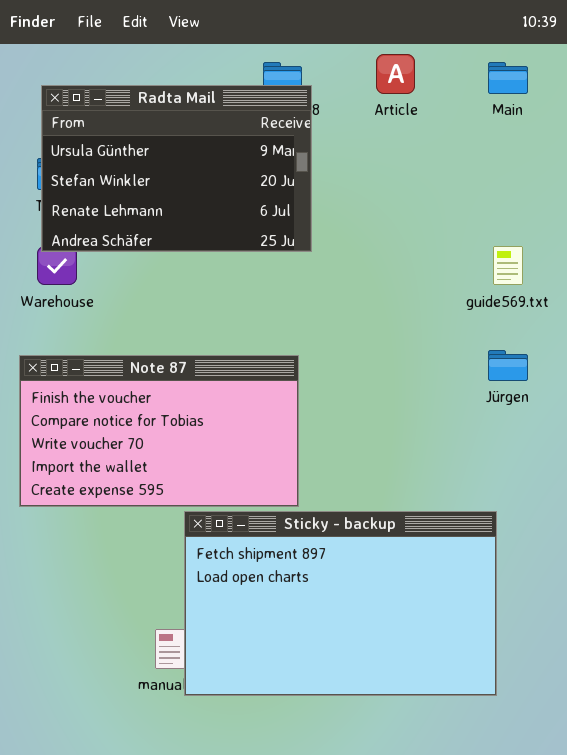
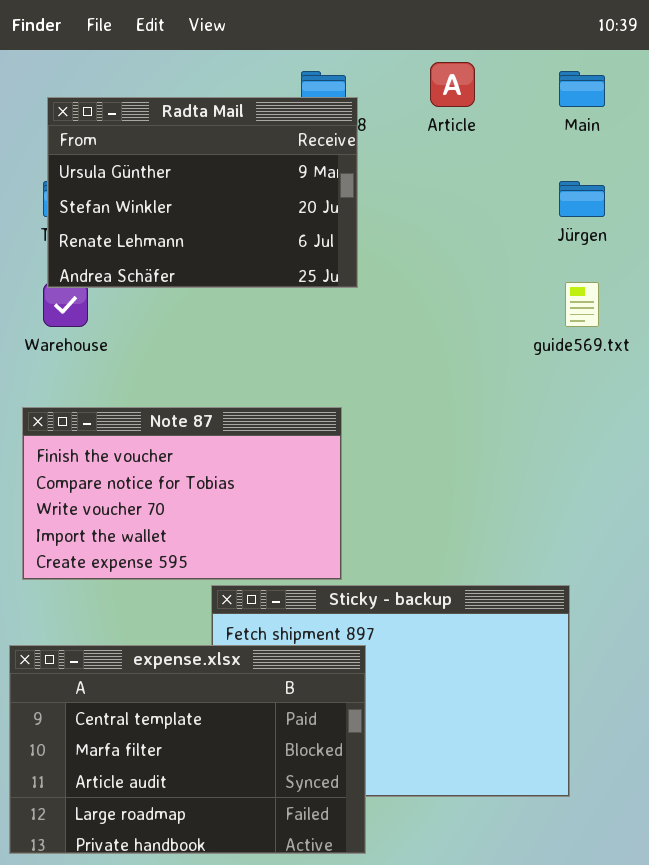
Jürgen: [488,350,528,381] -> [559,181,605,217], moved
expense.xlsx: none -> [9,645,366,854], opened

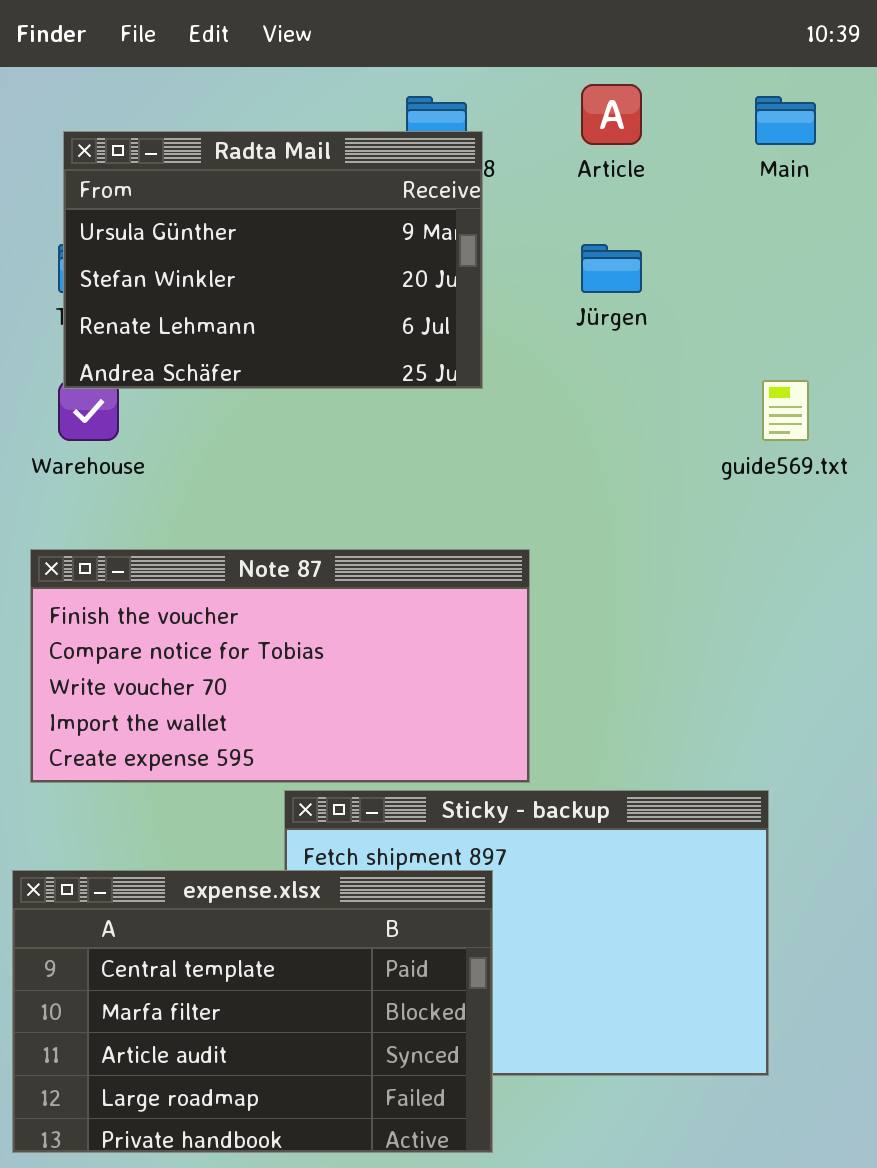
Jürgen: [559,181,605,217] -> [581,244,642,293], moved
Note 87: [22,407,342,580] -> [30,549,530,783], resized

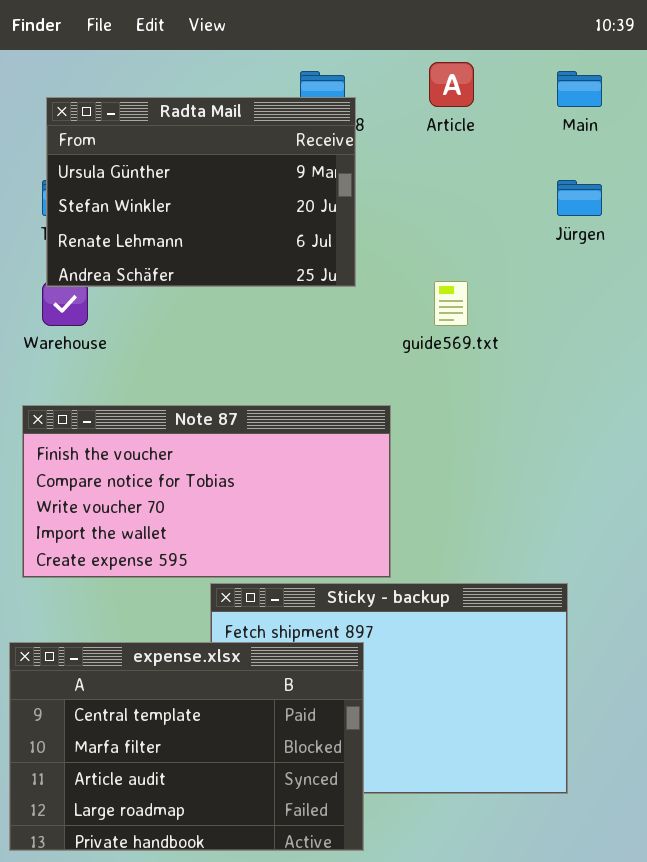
Jürgen: [581,244,642,293] -> [557,180,602,216], moved
guide569.txt: [762,380,809,441] -> [434,281,468,326], moved

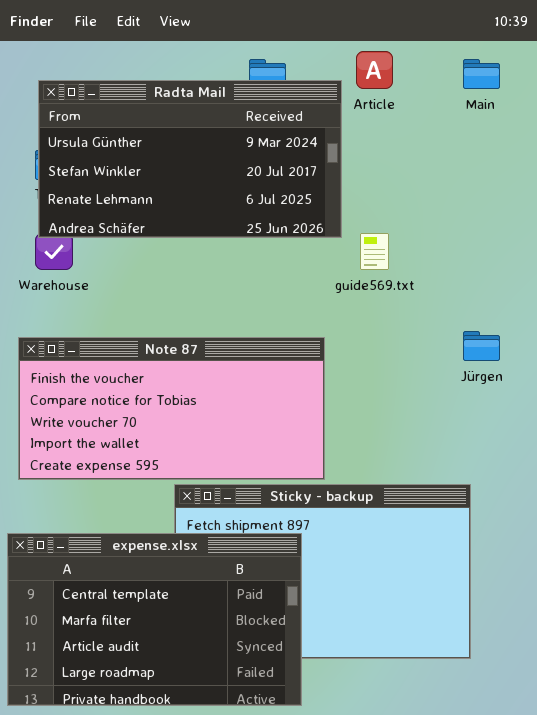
Radta Mail: [46,97,356,287] -> [38,80,342,238], resized
Jürgen: [557,180,602,216] -> [463,331,500,361], moved

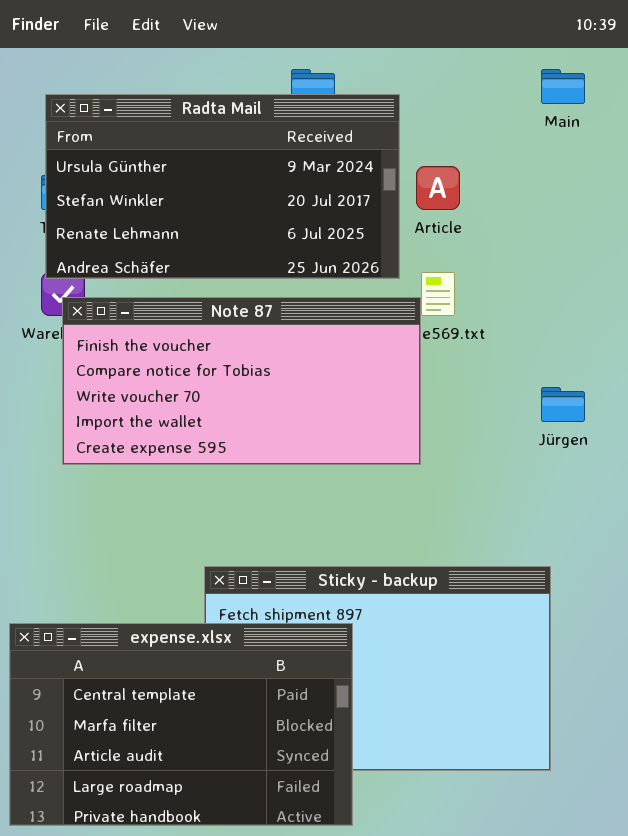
Article: [356,51,393,89] -> [416,166,460,210], moved
Note 87: [18,337,325,480] -> [62,297,421,465], moved

